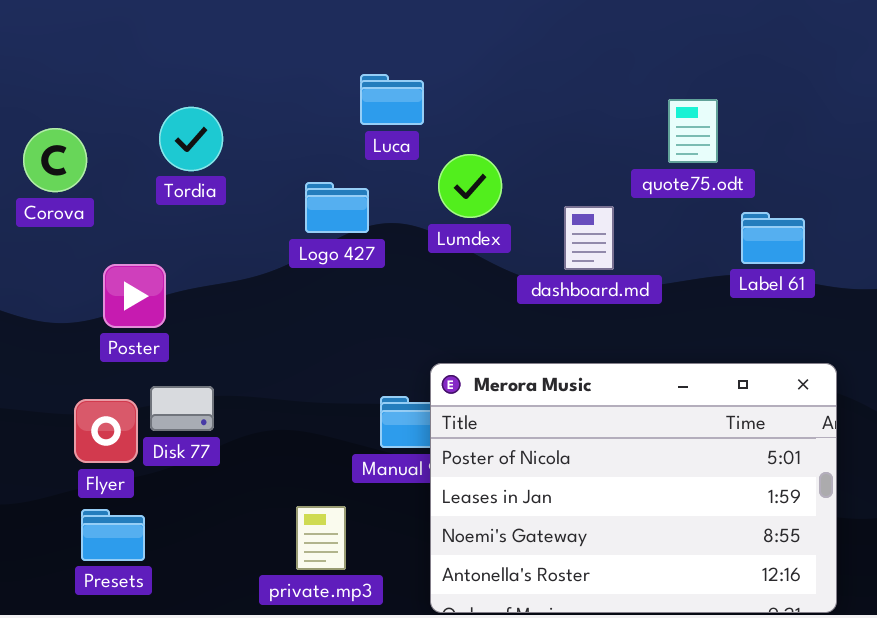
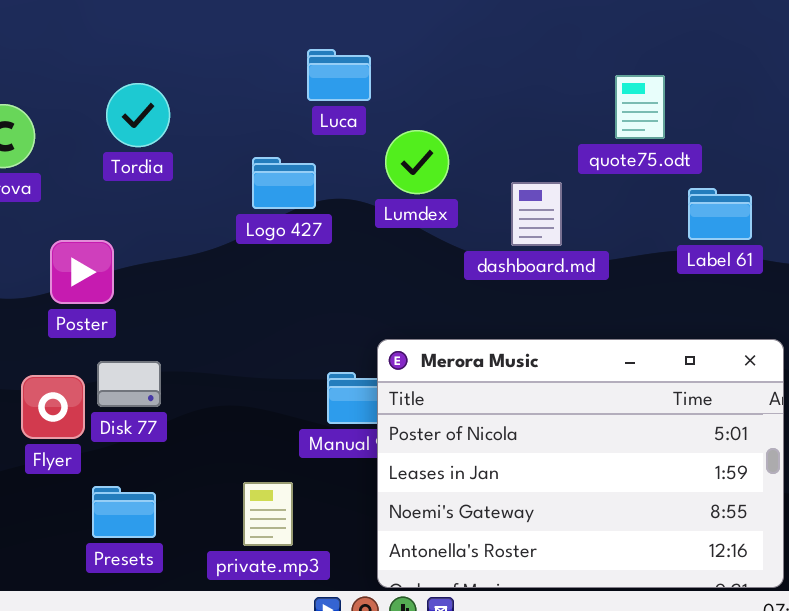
Presets: [81,509,145,561] -> [92,486,156,538], moved

